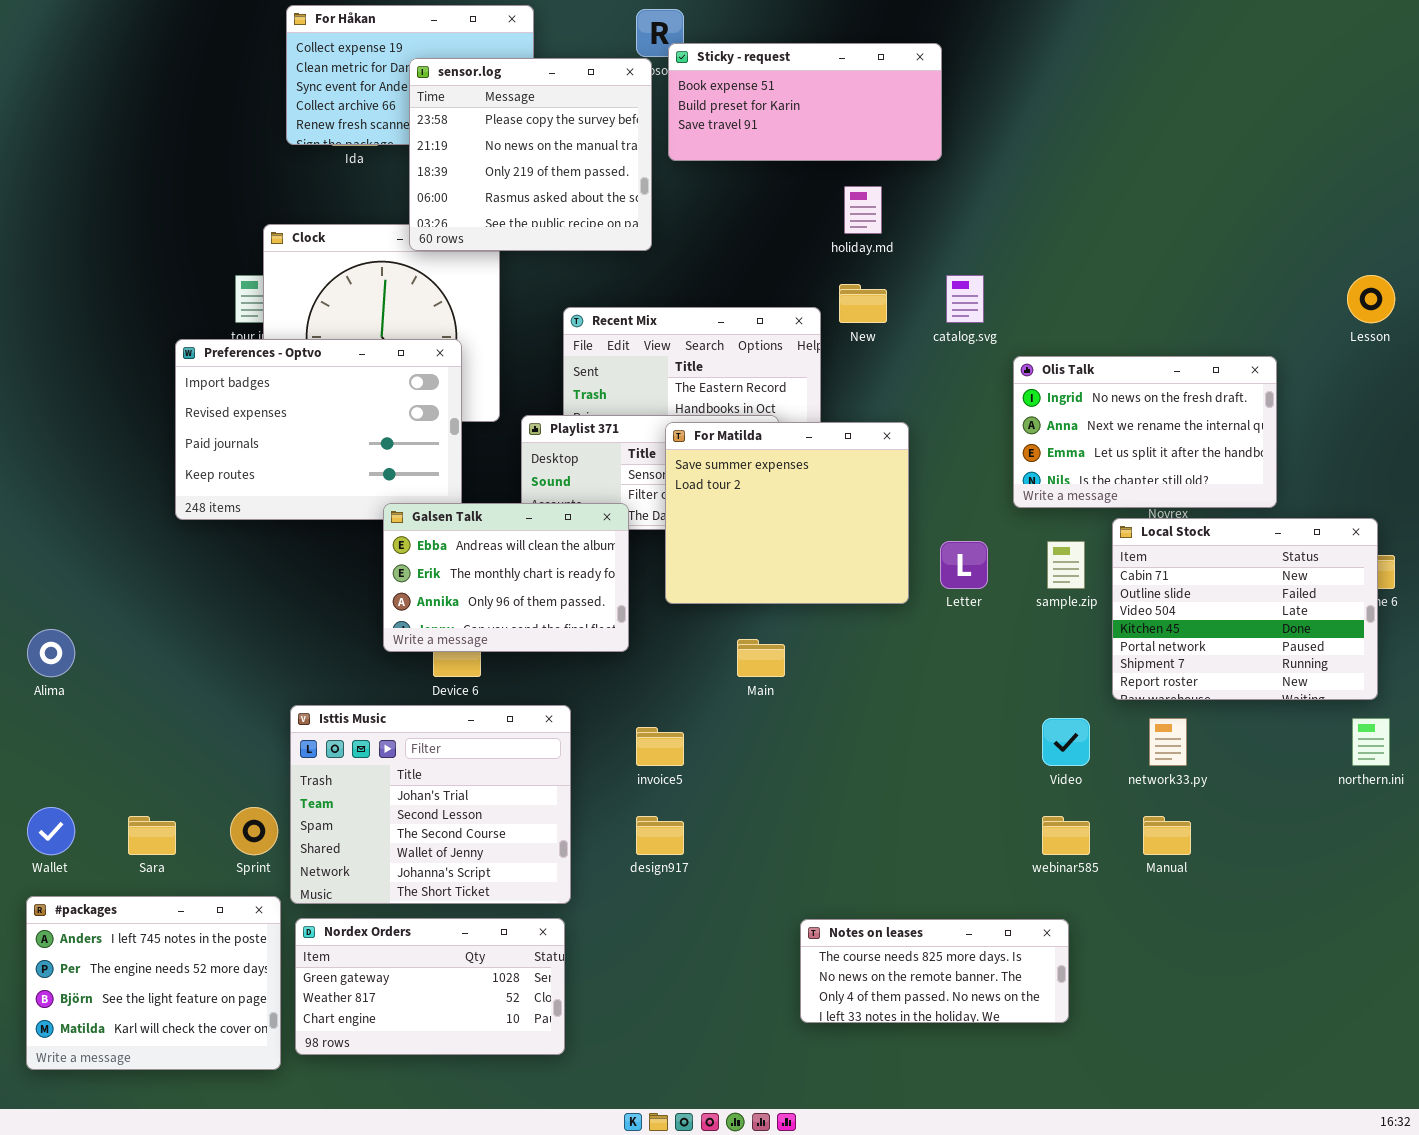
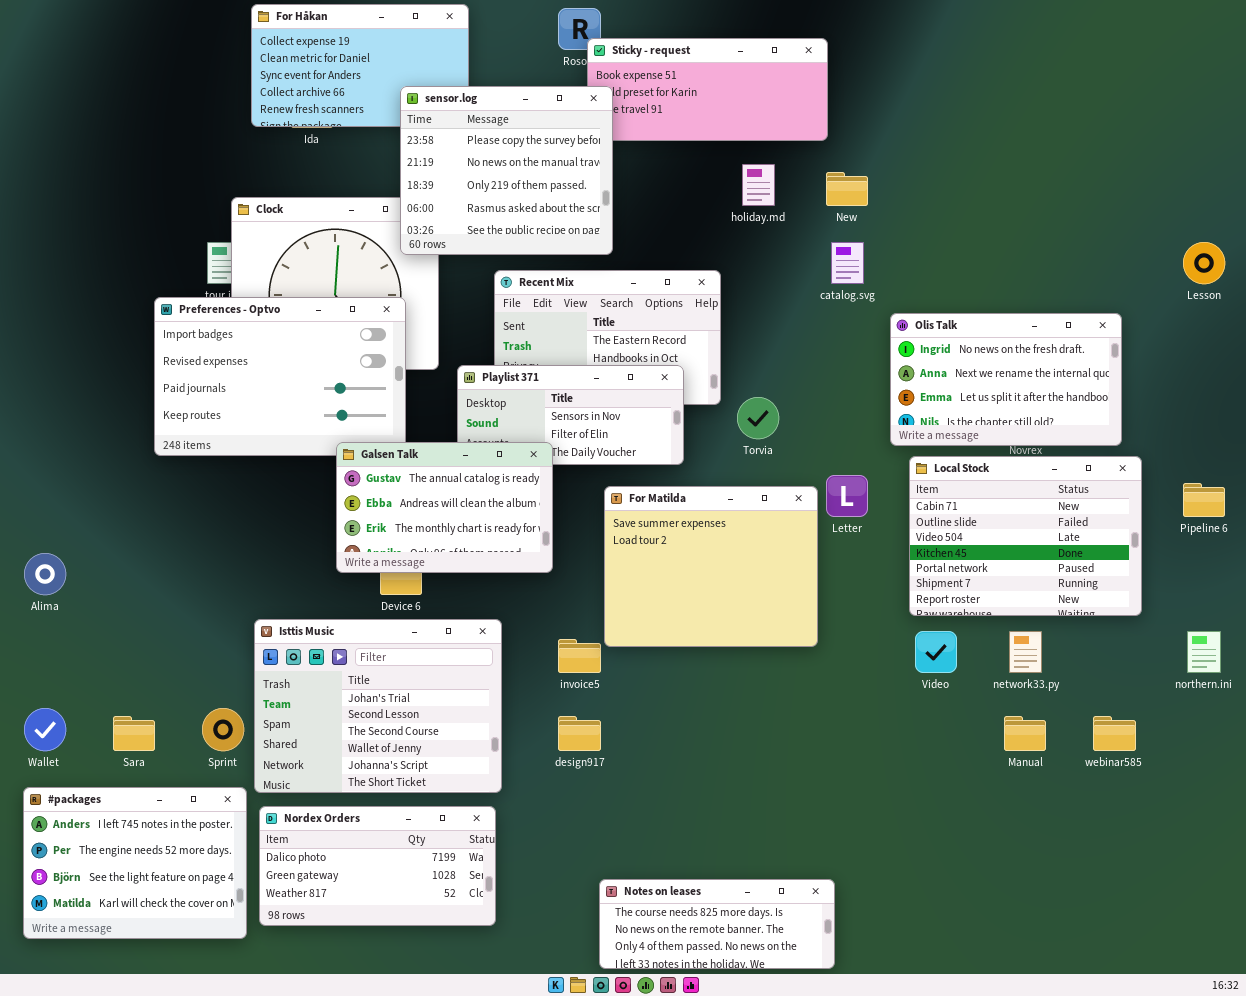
sensor.log: [409,58,652,251] -> [400,86,613,255], moved
New: [839,284,887,323] -> [826,172,868,206], moved
For Matilda: [665,422,909,604] -> [604,486,818,647], moved
Galsen Talk: [383,503,629,652] -> [336,442,553,573], scrolled up 1 row
Local Stock: [1112,518,1378,700] -> [909,456,1142,616], moved
webinar585: [1042,816,1090,855] -> [1093,716,1136,751], moved
Nordex Orders: [295,918,565,1055] -> [259,806,496,926], scrolled up 1 row
Notes on leases: [800,919,1069,1023] -> [599,879,835,969], moved

